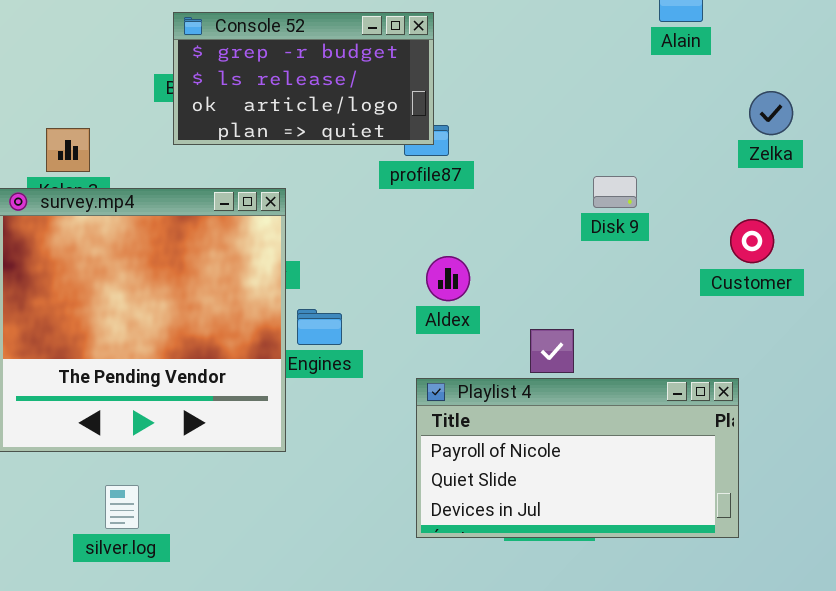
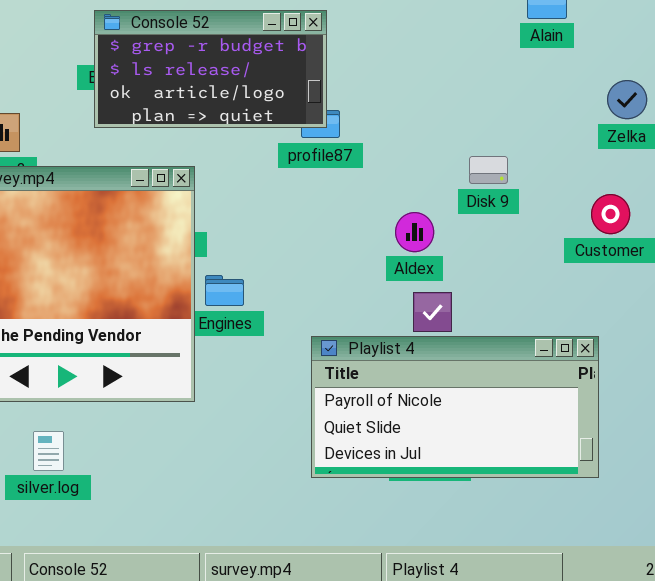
Aldex: [426,256,470,301] -> [395,212,434,252], moved

